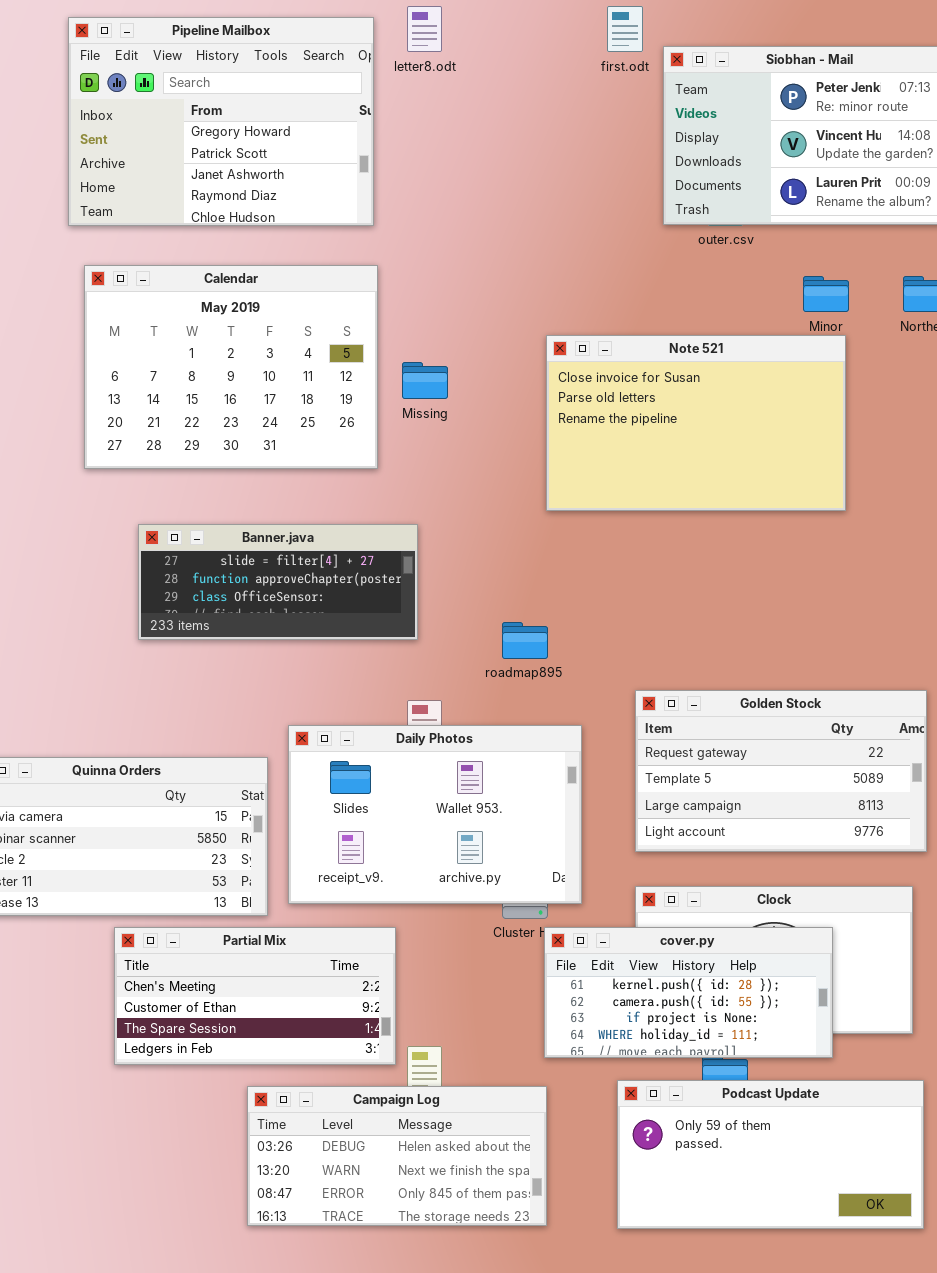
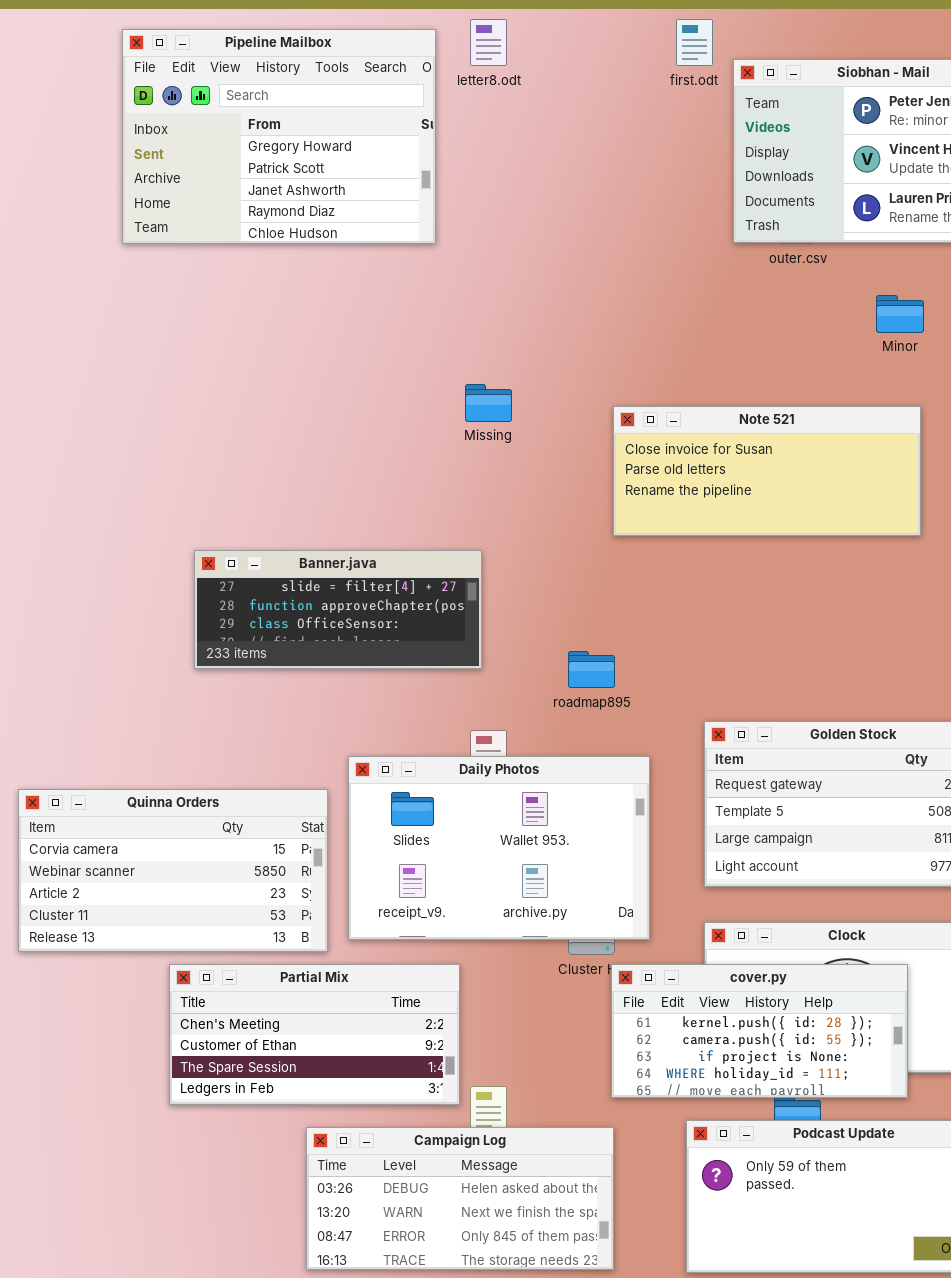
Calendar: [84,265,378,469] -> none, closed
Note 521: [546,335,846,511] -> [613,406,921,536], resized

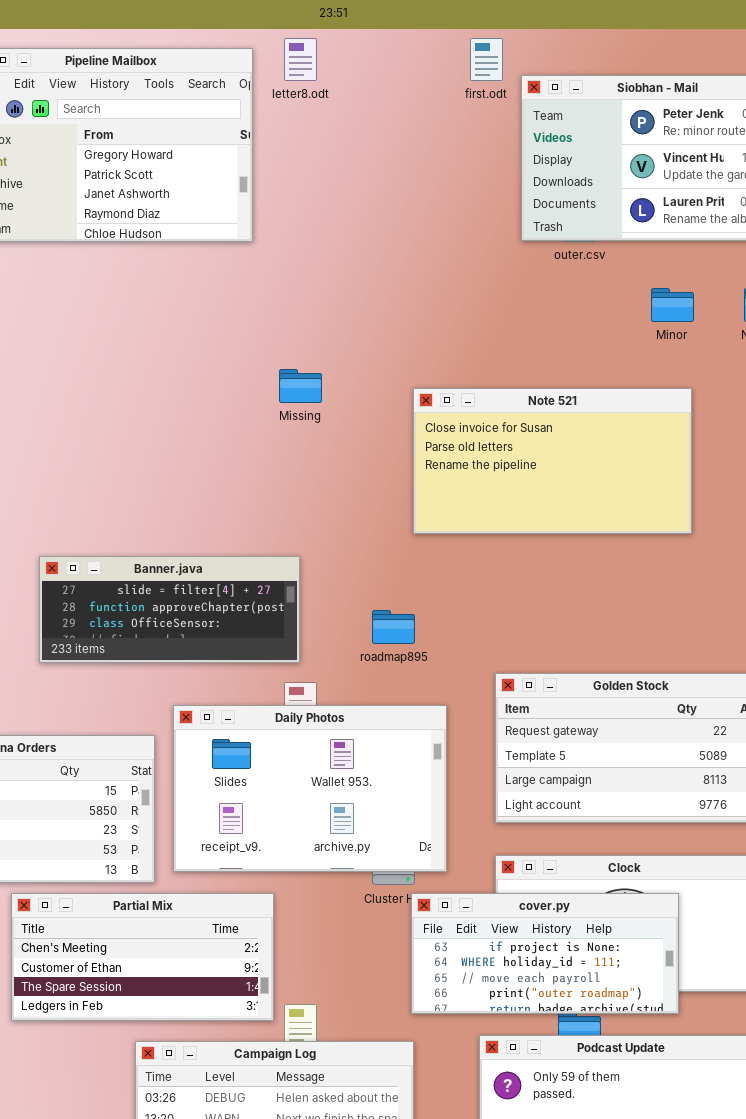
Note 521: [613,406,921,536] -> [413,388,692,534], resized
Banner.java: [194,550,482,669] -> [39,556,300,663], moved
cover.py: [611,964,908,1098] -> [411,893,679,1014], scrolled down 2 rows

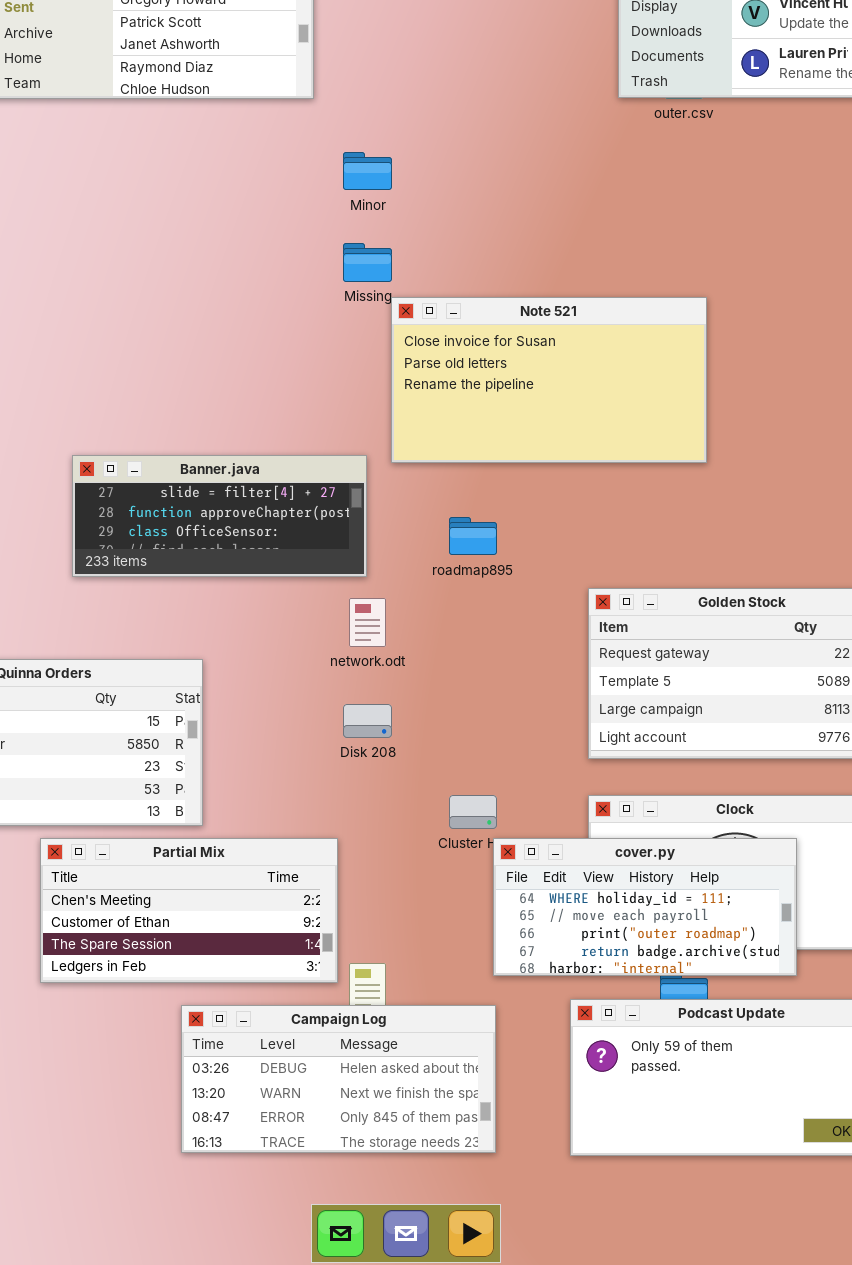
Minor: [651,288,694,322] -> [343,152,392,190], moved
Note 521: [413,388,692,534] -> [391,297,707,463], moved
Daily Photos: [173,705,447,872] -> none, closed
cover.py: [411,893,679,1014] -> [493,838,797,976], scrolled down 1 row

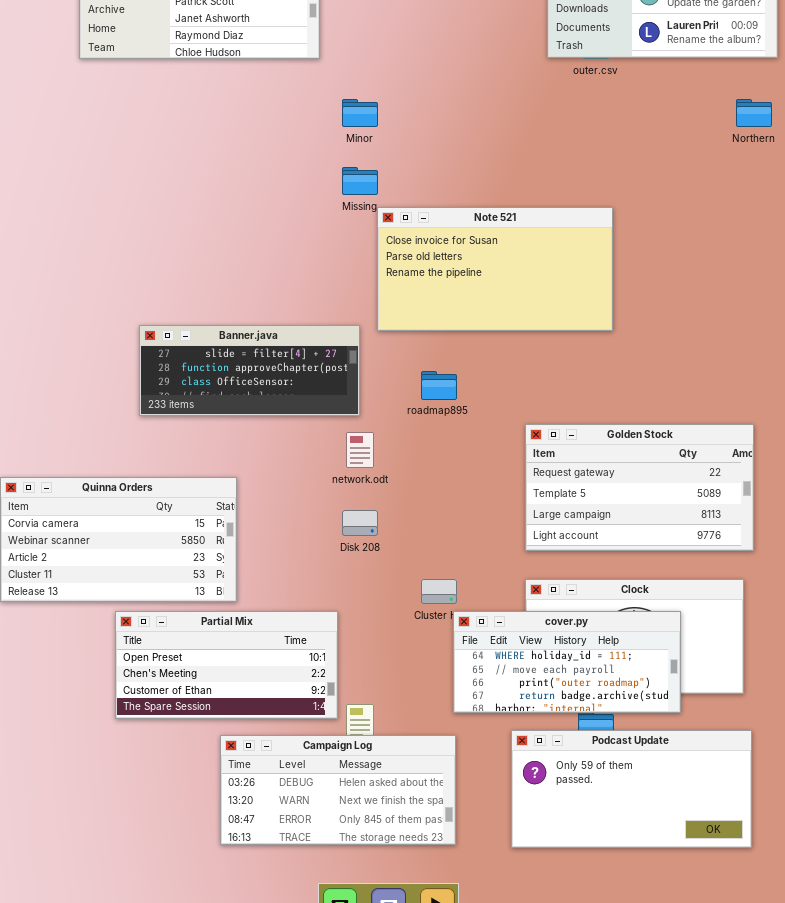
Partial Mix: [40,838,338,983] -> [115,611,338,719], scrolled up 1 row

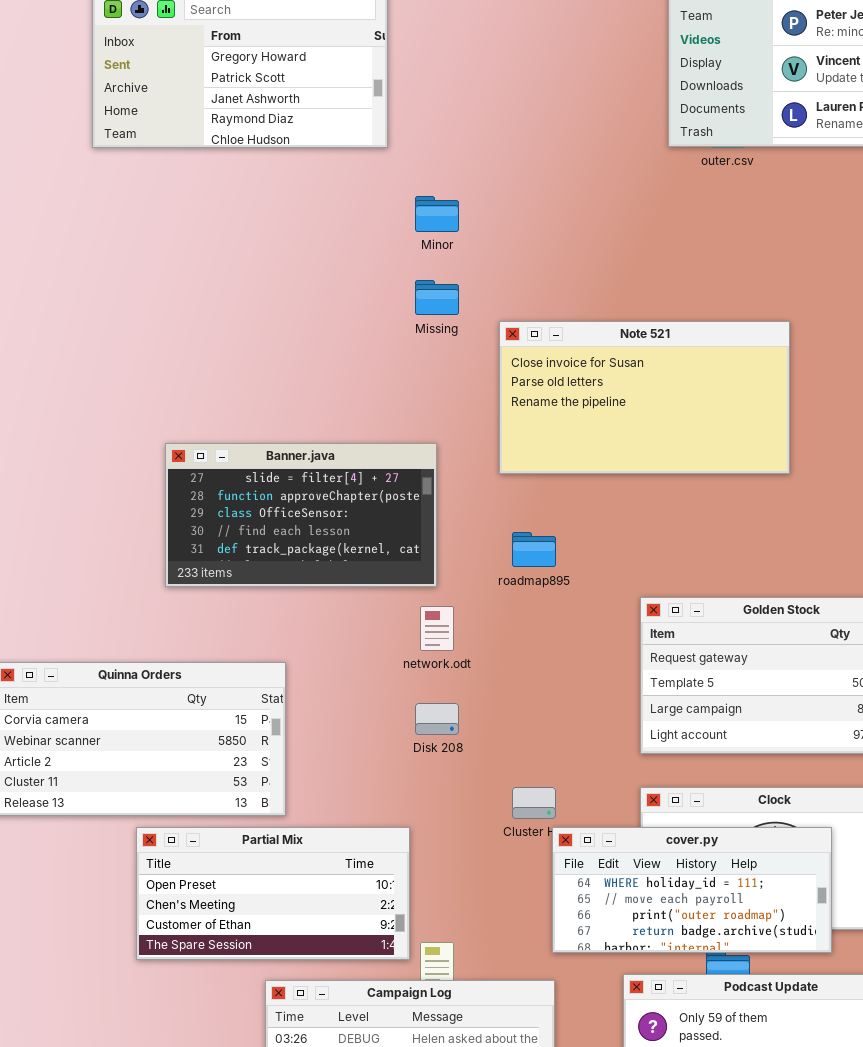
Note 521: [377,207,613,331] -> [499,321,790,474], moved
Banner.java: [139,325,360,416] -> [165,443,437,587], resized

